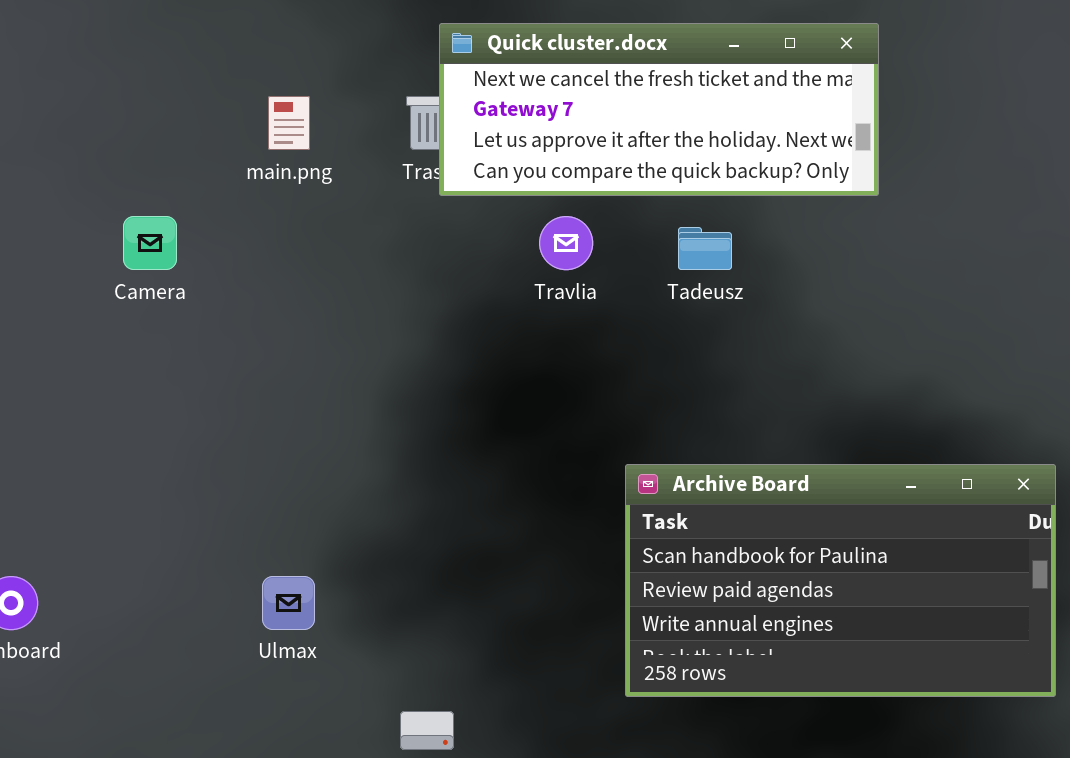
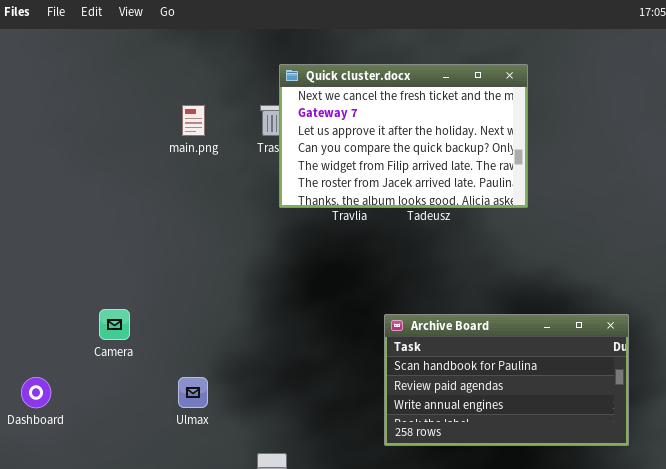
Quick cluster.docx: [439,23,879,196] -> [279,64,528,208], resized
Camera: [123,216,177,270] -> [99,309,130,340], moved

